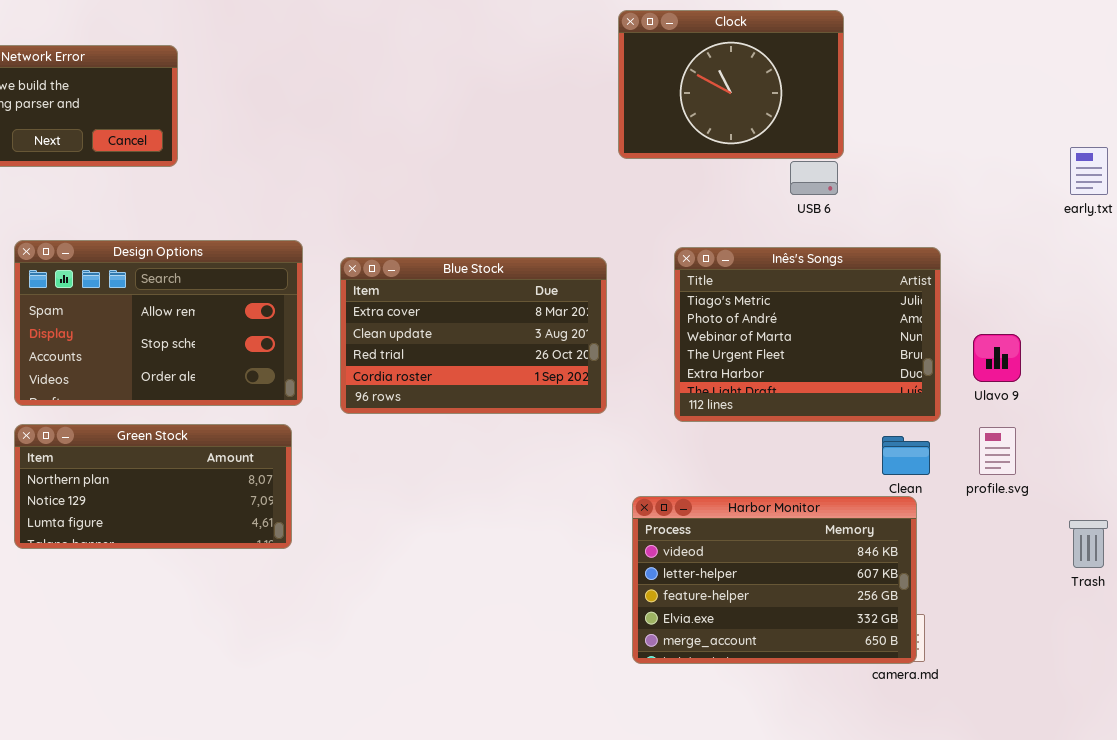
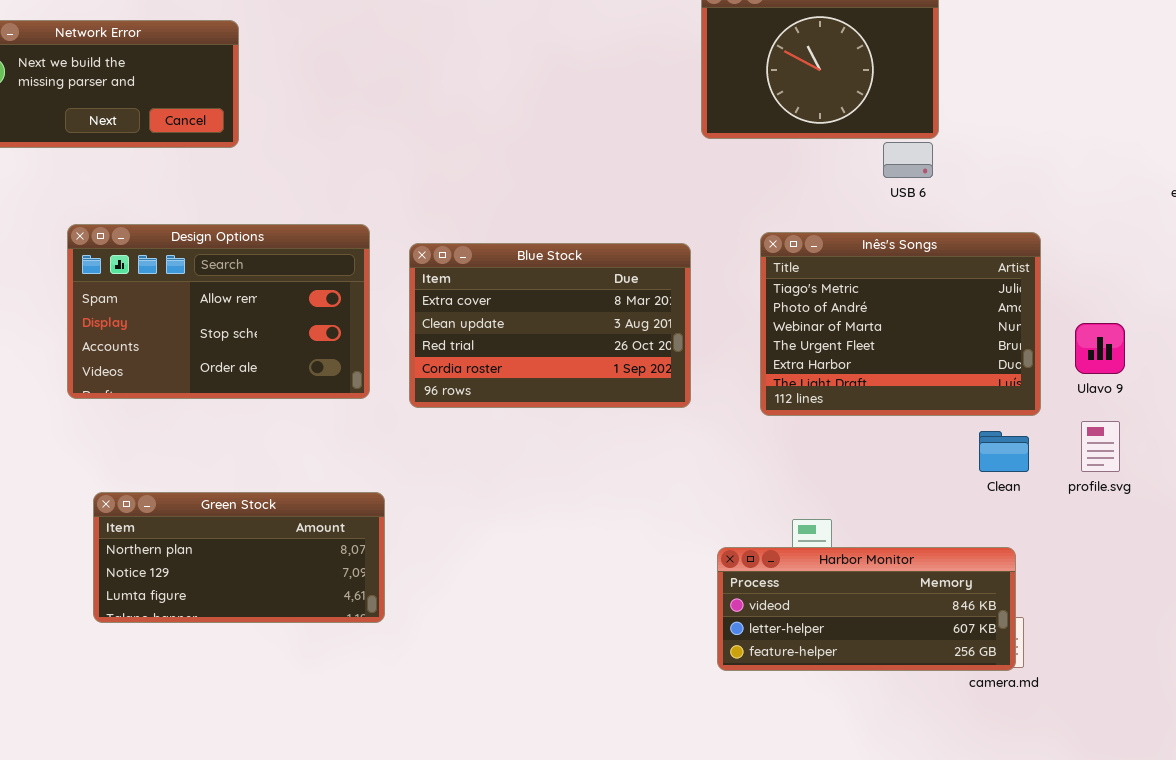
Green Stock: [14,424,292,549] -> [93,492,385,623], moved
Harbor Monitor: [632,496,917,664] -> [717,547,1016,671], resized

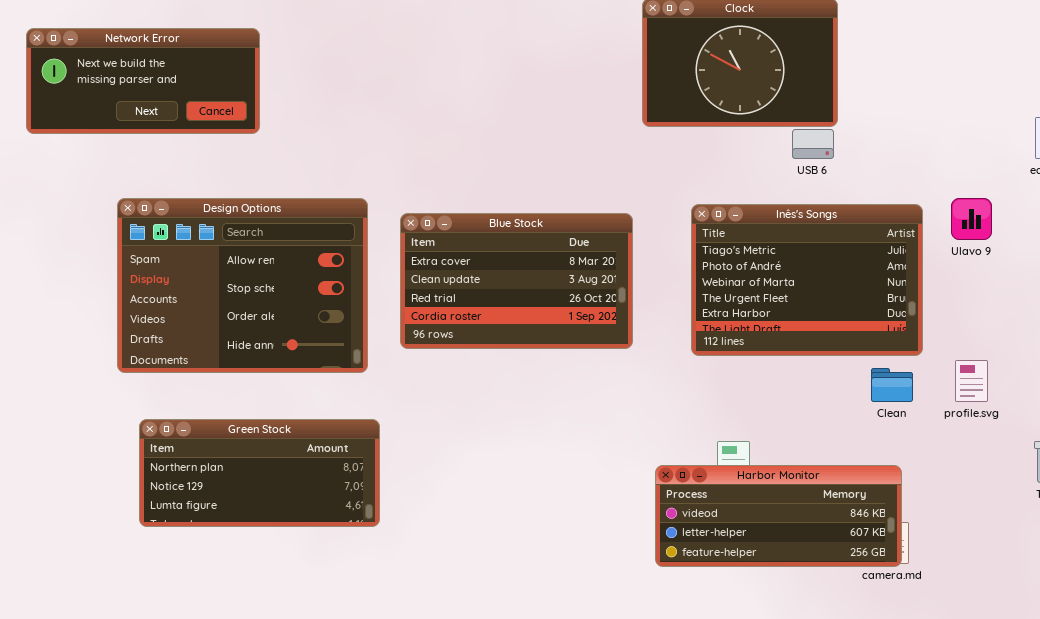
Design Options: [67,224,370,399] -> [117,198,368,373], resized
Ulavo 9: [1075,323,1125,374] -> [951,198,992,240], moved

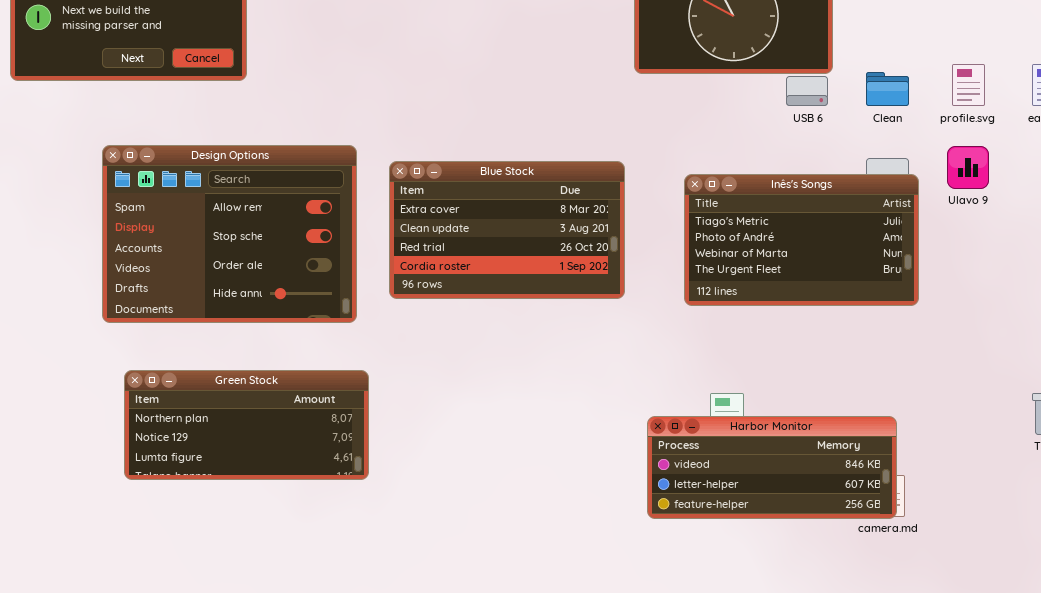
Inês's Songs: [691,204,923,356] -> [684,174,919,306], resized
profile.svg: [955,360,988,402] -> [952,64,985,106], moved
Clean: [871,368,913,402] -> [866,72,909,106], moved

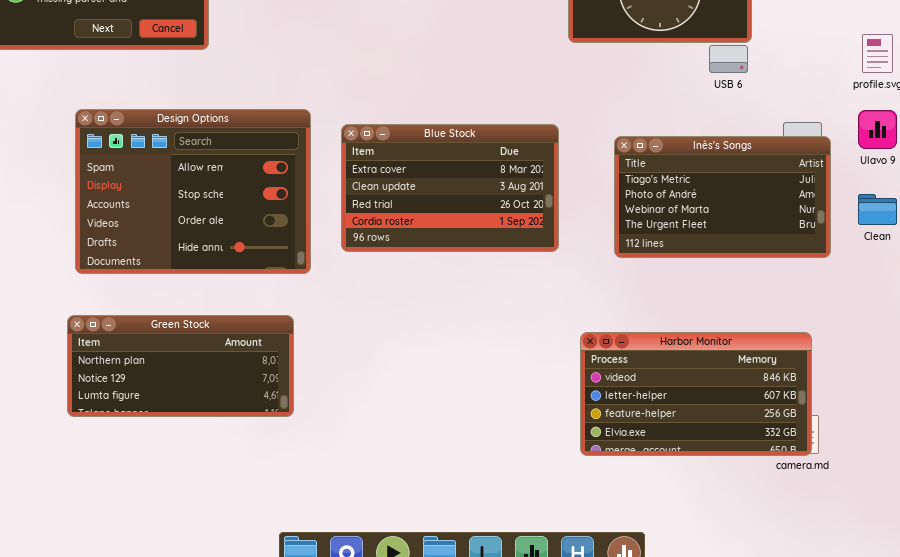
Clean: [866,72,909,106] -> [858,194,897,225], moved
Green Stock: [124,370,369,480] -> [67,315,294,417], moved
Harbor Monitor: [647,416,897,519] -> [580,332,812,456], resized

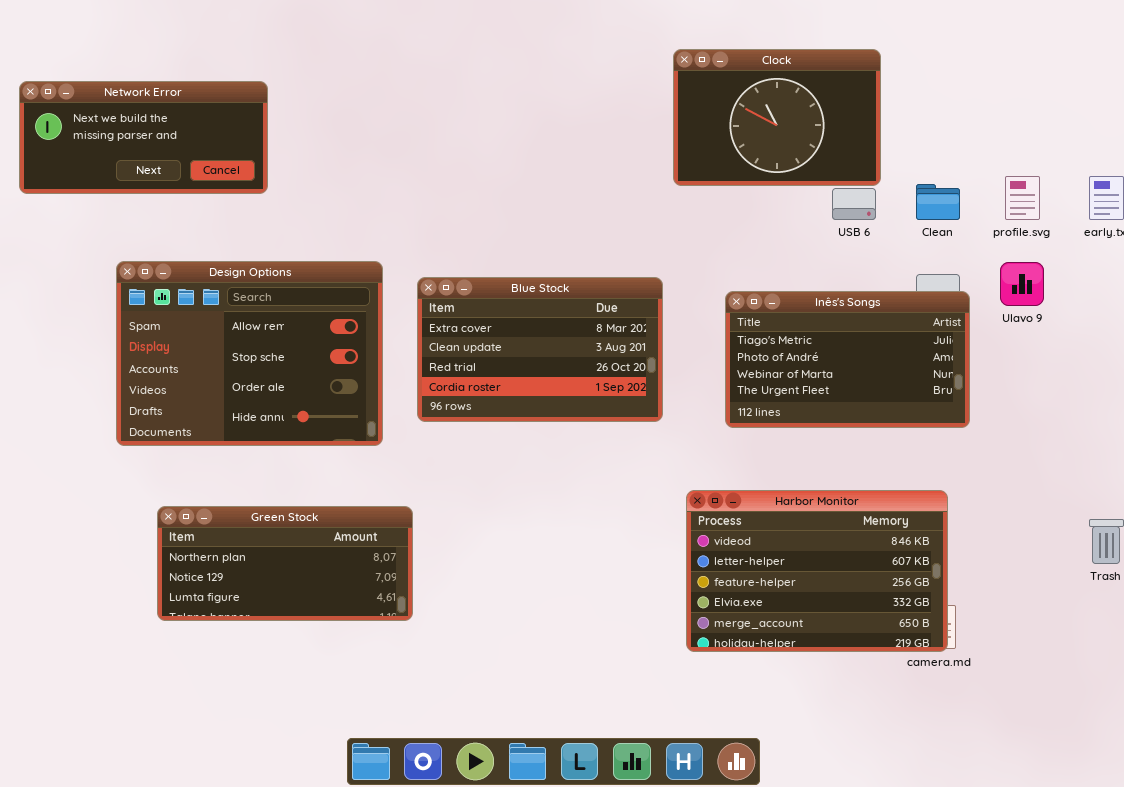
Clean: [858,194,897,225] -> [916,184,960,220], moved
Green Stock: [67,315,294,417] -> [157,506,413,621], moved
Harbor Monitor: [580,332,812,456] -> [686,490,948,652], resized

